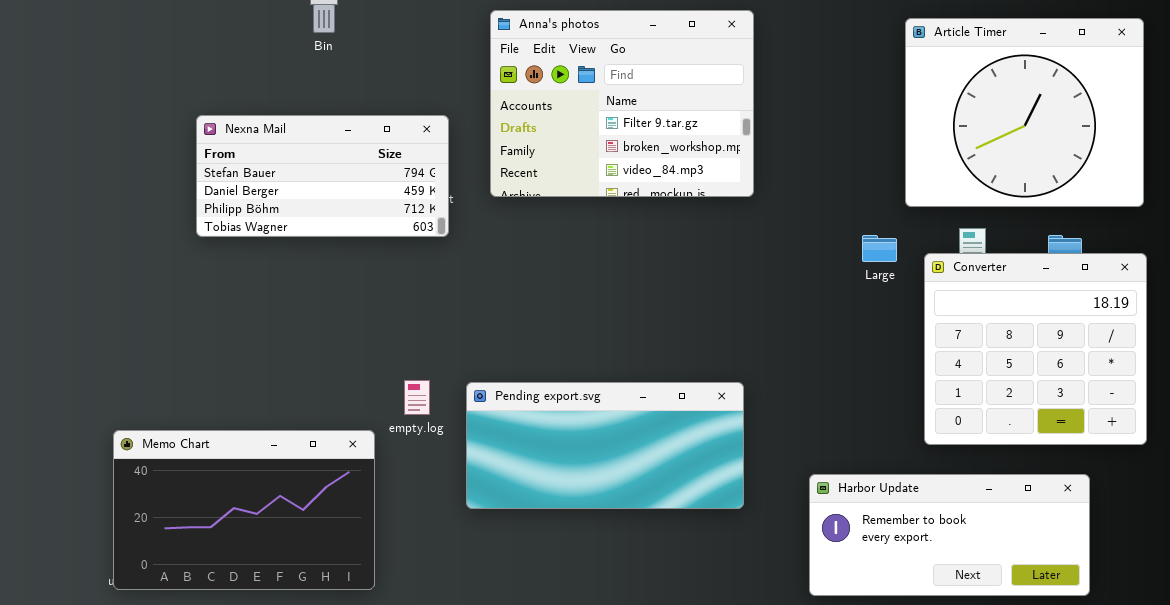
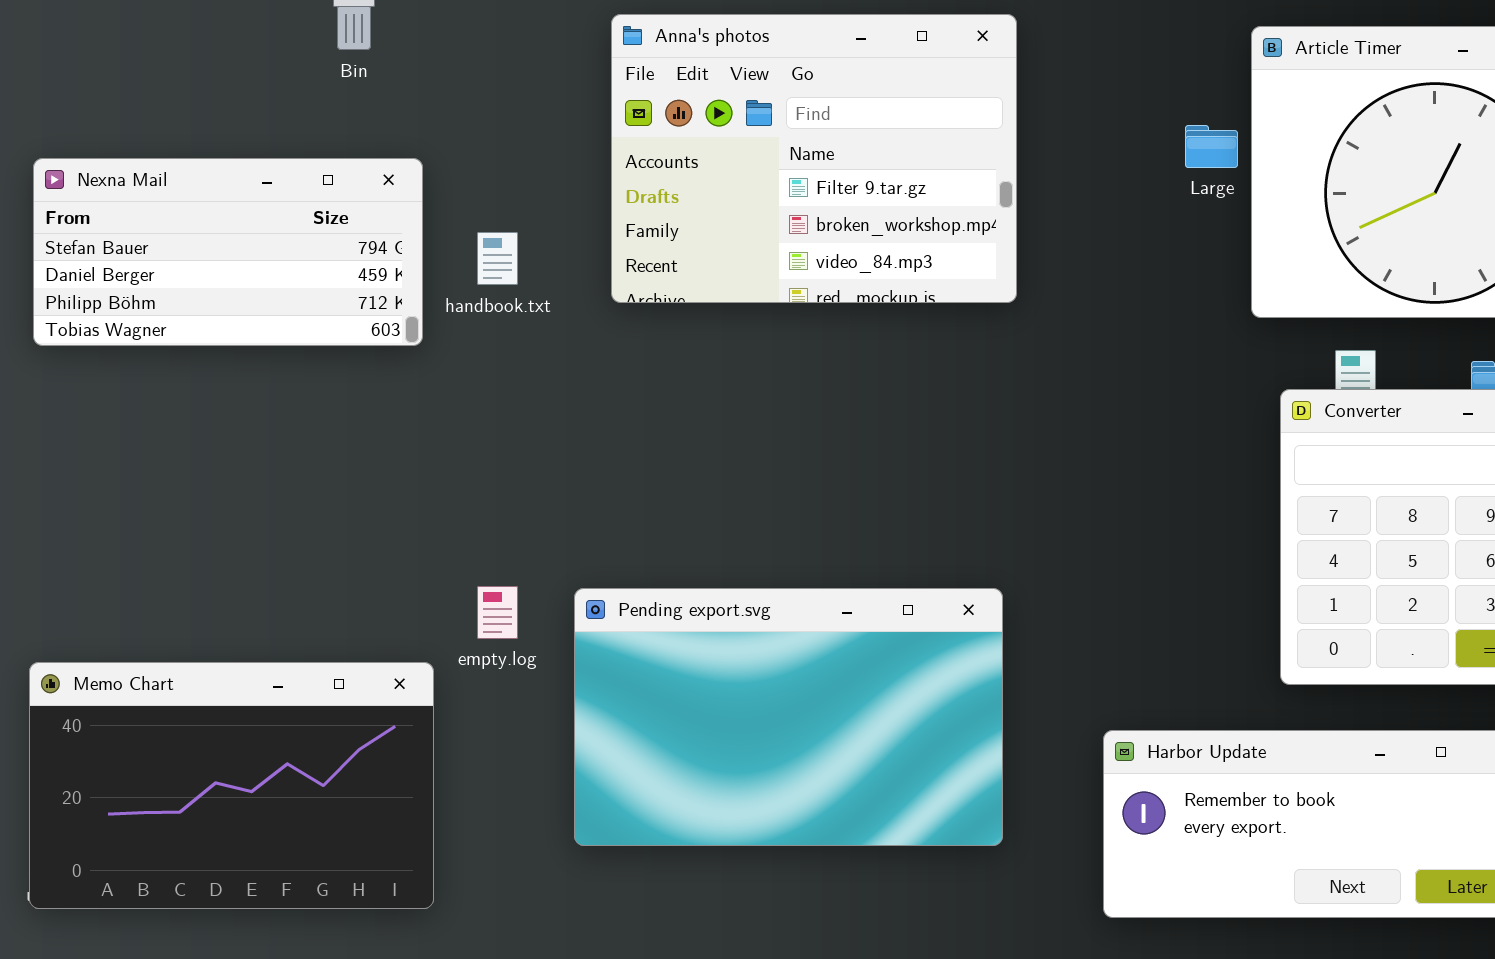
Nexna Mail: [196,115,449,237] -> [33,158,423,346], moved
Large: [862,235,897,262] -> [1185,125,1238,168], moved
Pending export.svg: [466,382,744,509] -> [574,588,1003,846], resized

